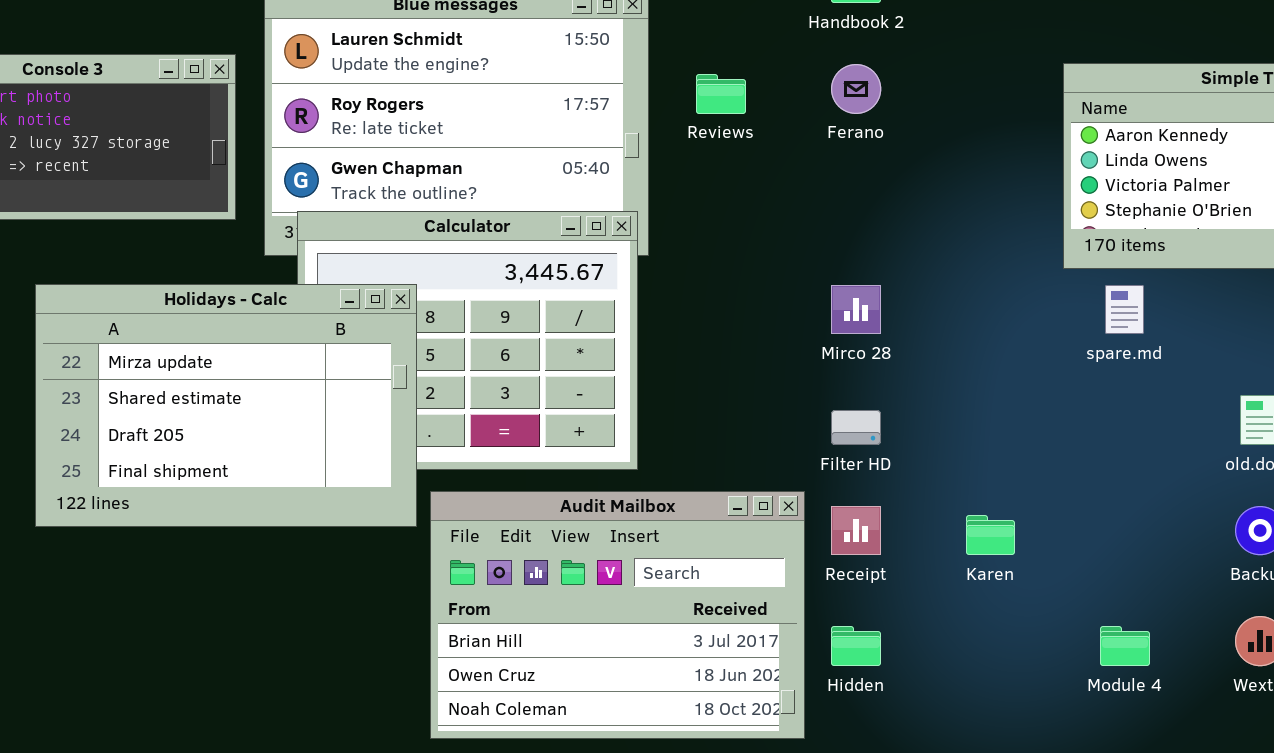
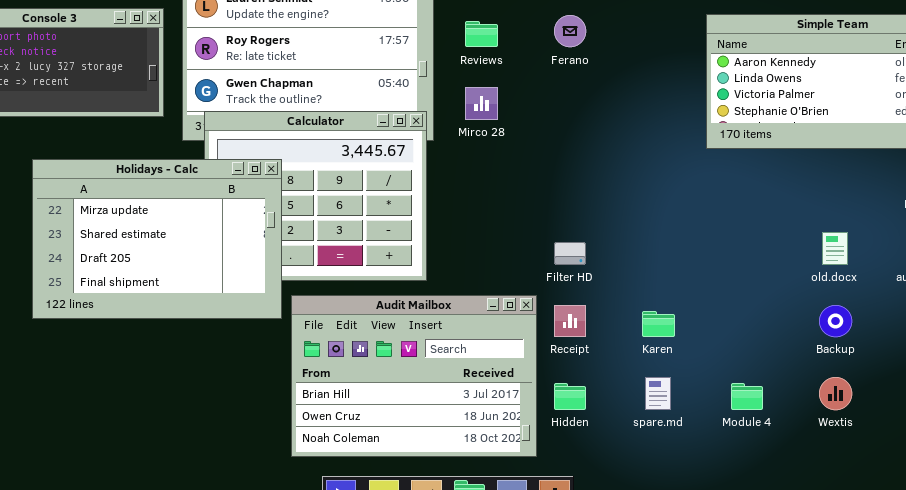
Mirco 28: [831,285,881,334] -> [465,87,498,120], moved
spare.md: [1105,285,1144,334] -> [645,377,671,410], moved

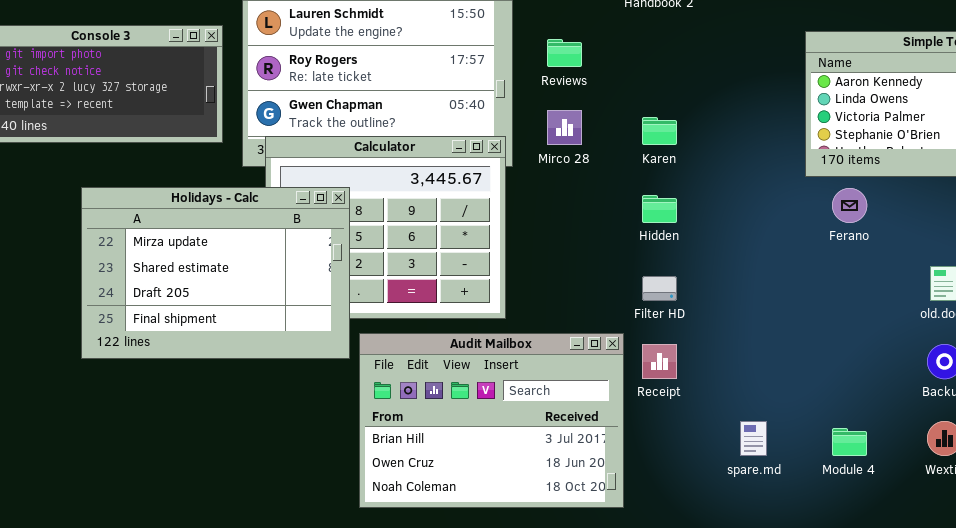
Ferano: [554,15,586,47] -> [832,188,867,223], moved
Karen: [642,311,675,337] -> [642,117,677,145], moved
Hidden: [554,383,586,410] -> [642,195,677,223], moved

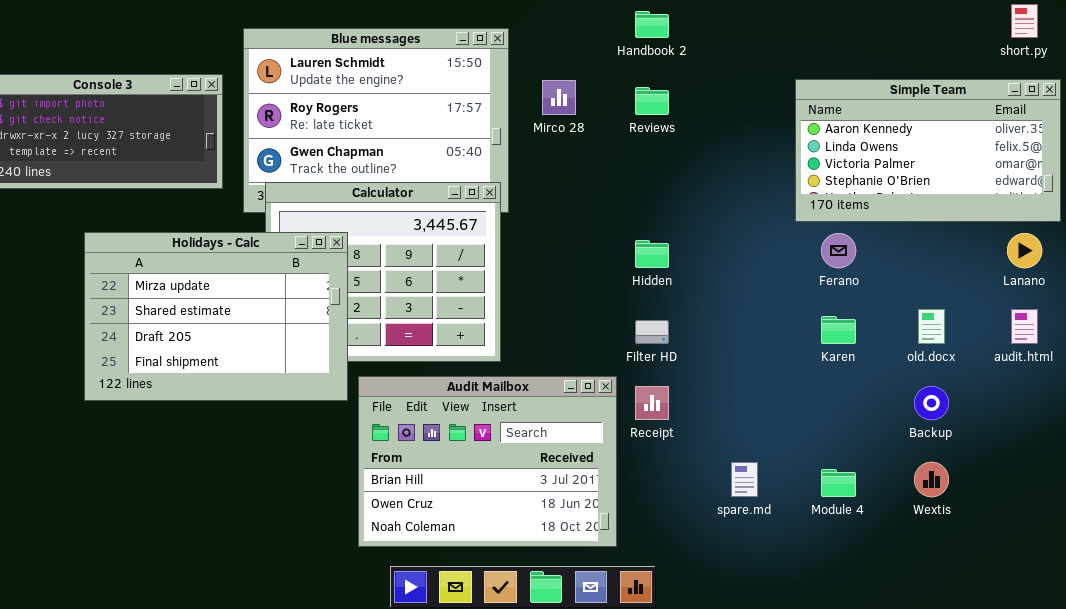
Reviews: [547,39,582,67] -> [635,87,669,115], moved
Mirco 28: [547,110,582,145] -> [542,80,576,115], moved
Karen: [642,117,677,145] -> [821,316,856,344], moved

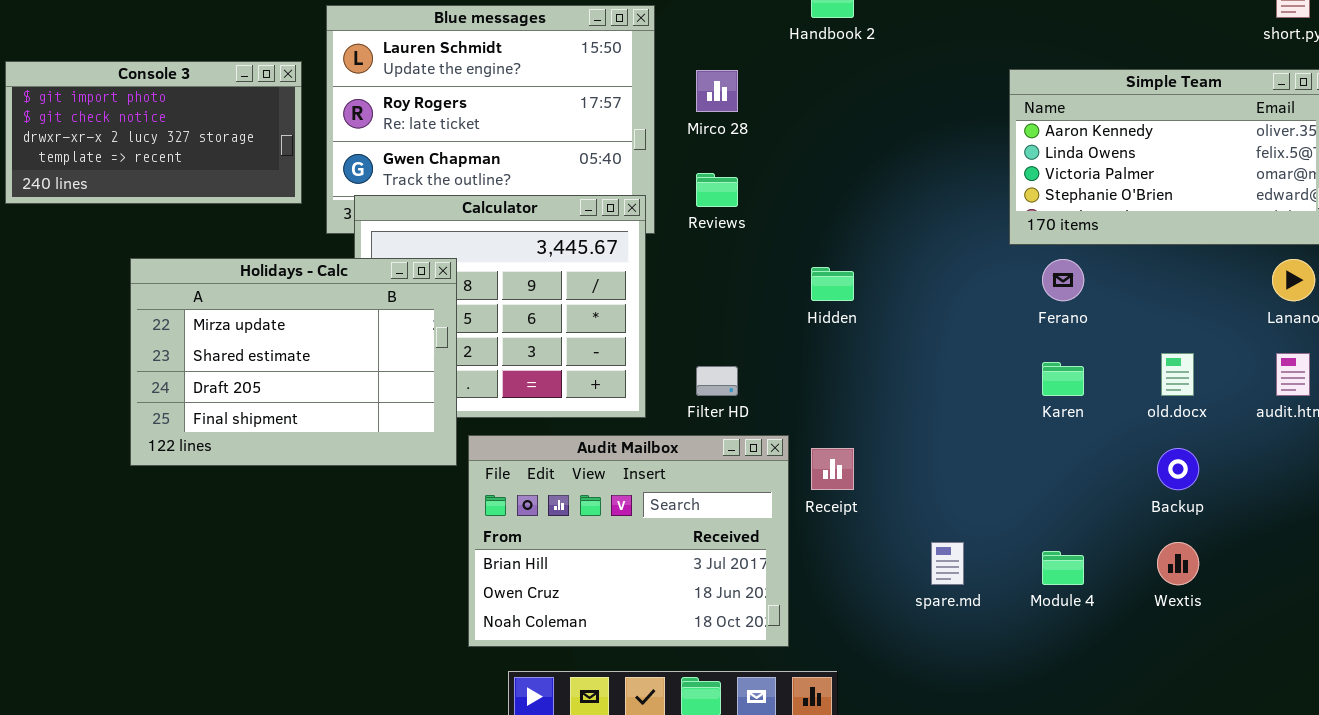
Reviews: [635,87,669,115] -> [696,173,738,207], moved
Filter HD: [635,320,669,344] -> [696,366,738,396], moved

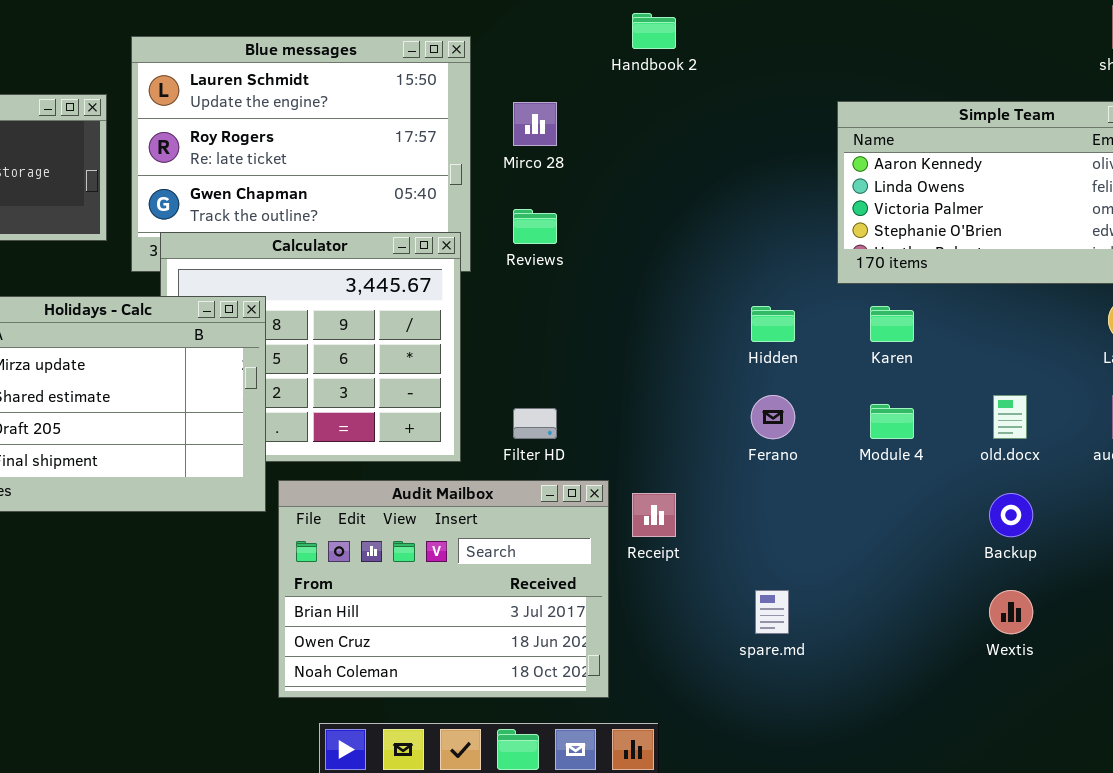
Ferano: [1042,259,1084,301] -> [751,395,795,439], moved
Hidden: [811,267,854,301] -> [751,306,795,342], moved
Karen: [1042,362,1084,396] -> [870,306,914,342], moved
Module 4: [1042,551,1084,585] -> [870,404,914,439], moved

